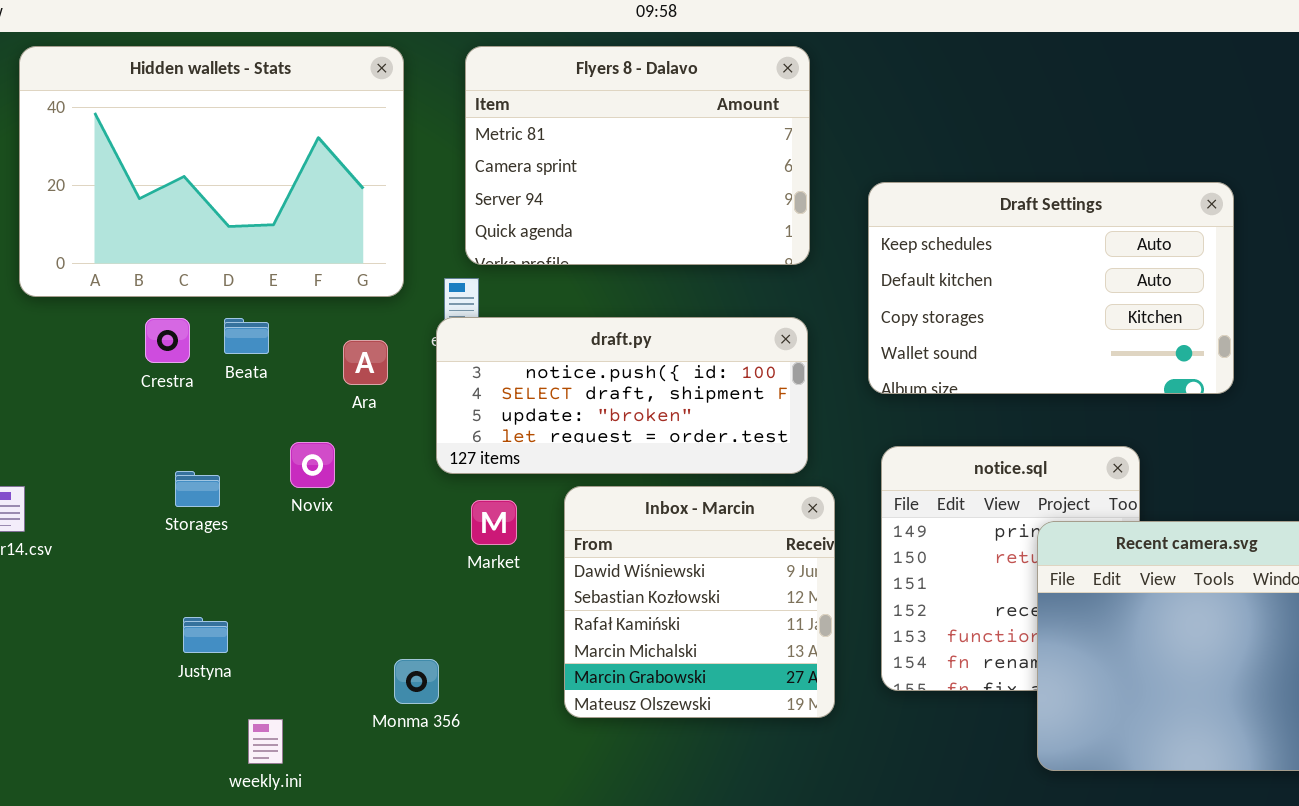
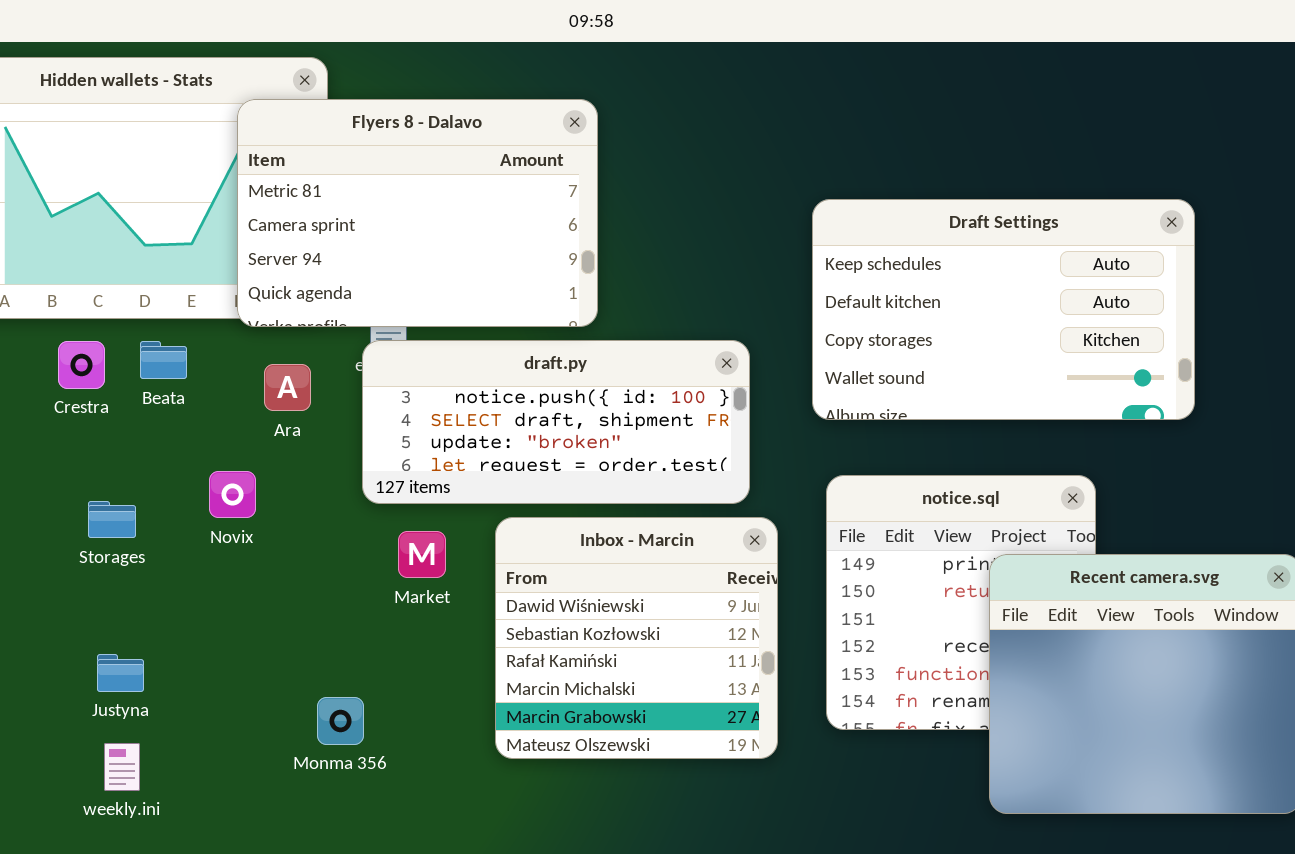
Flyers 8 - Dalavo: [465,46,810,265] -> [237,99,598,327], moved
weekly.ini: [248,719,283,764] -> [104,743,140,791], moved

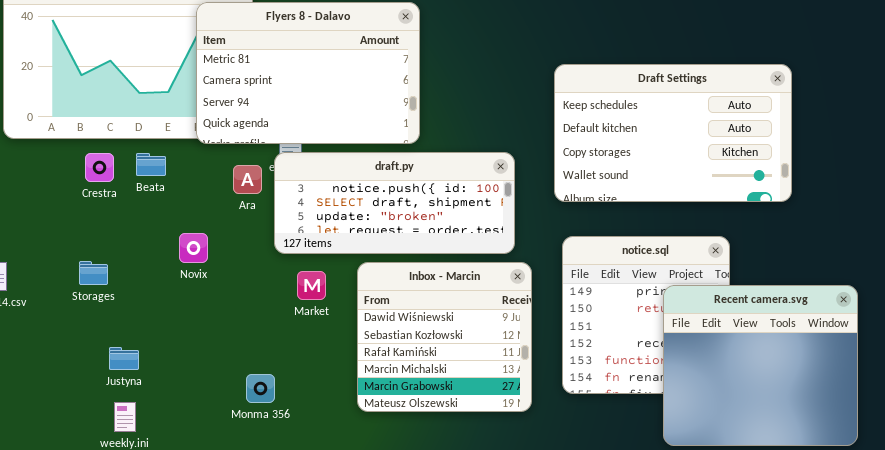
Ara: [264,364,311,411] -> [233,165,262,194], moved
Storages: [88,501,136,538] -> [79,261,108,285], moved

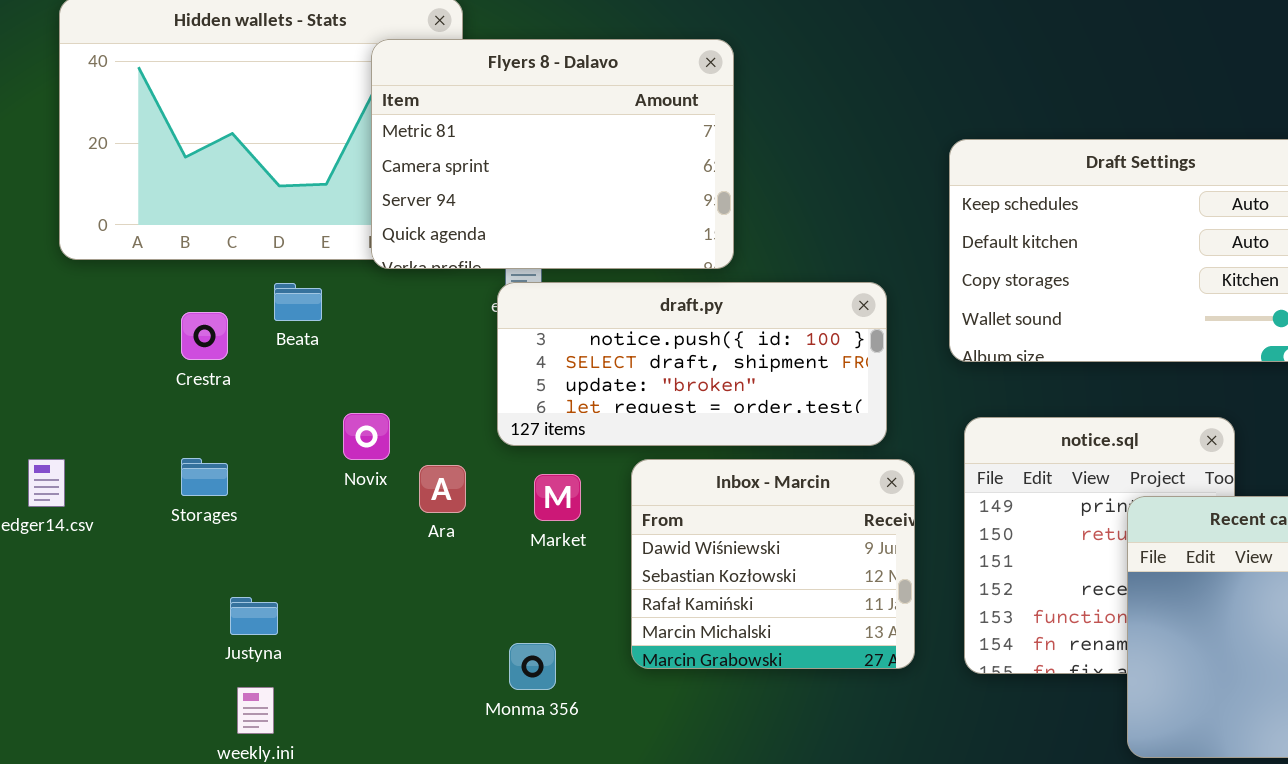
Crestra: [85,153,114,182] -> [181,312,228,360], moved
Ara: [233,165,262,194] -> [419,465,466,513], moved
Inbox - Marcin: [357,262,532,412] -> [631,459,915,669], resized
Monma 356: [246,374,275,403] -> [509,643,556,690], moved

